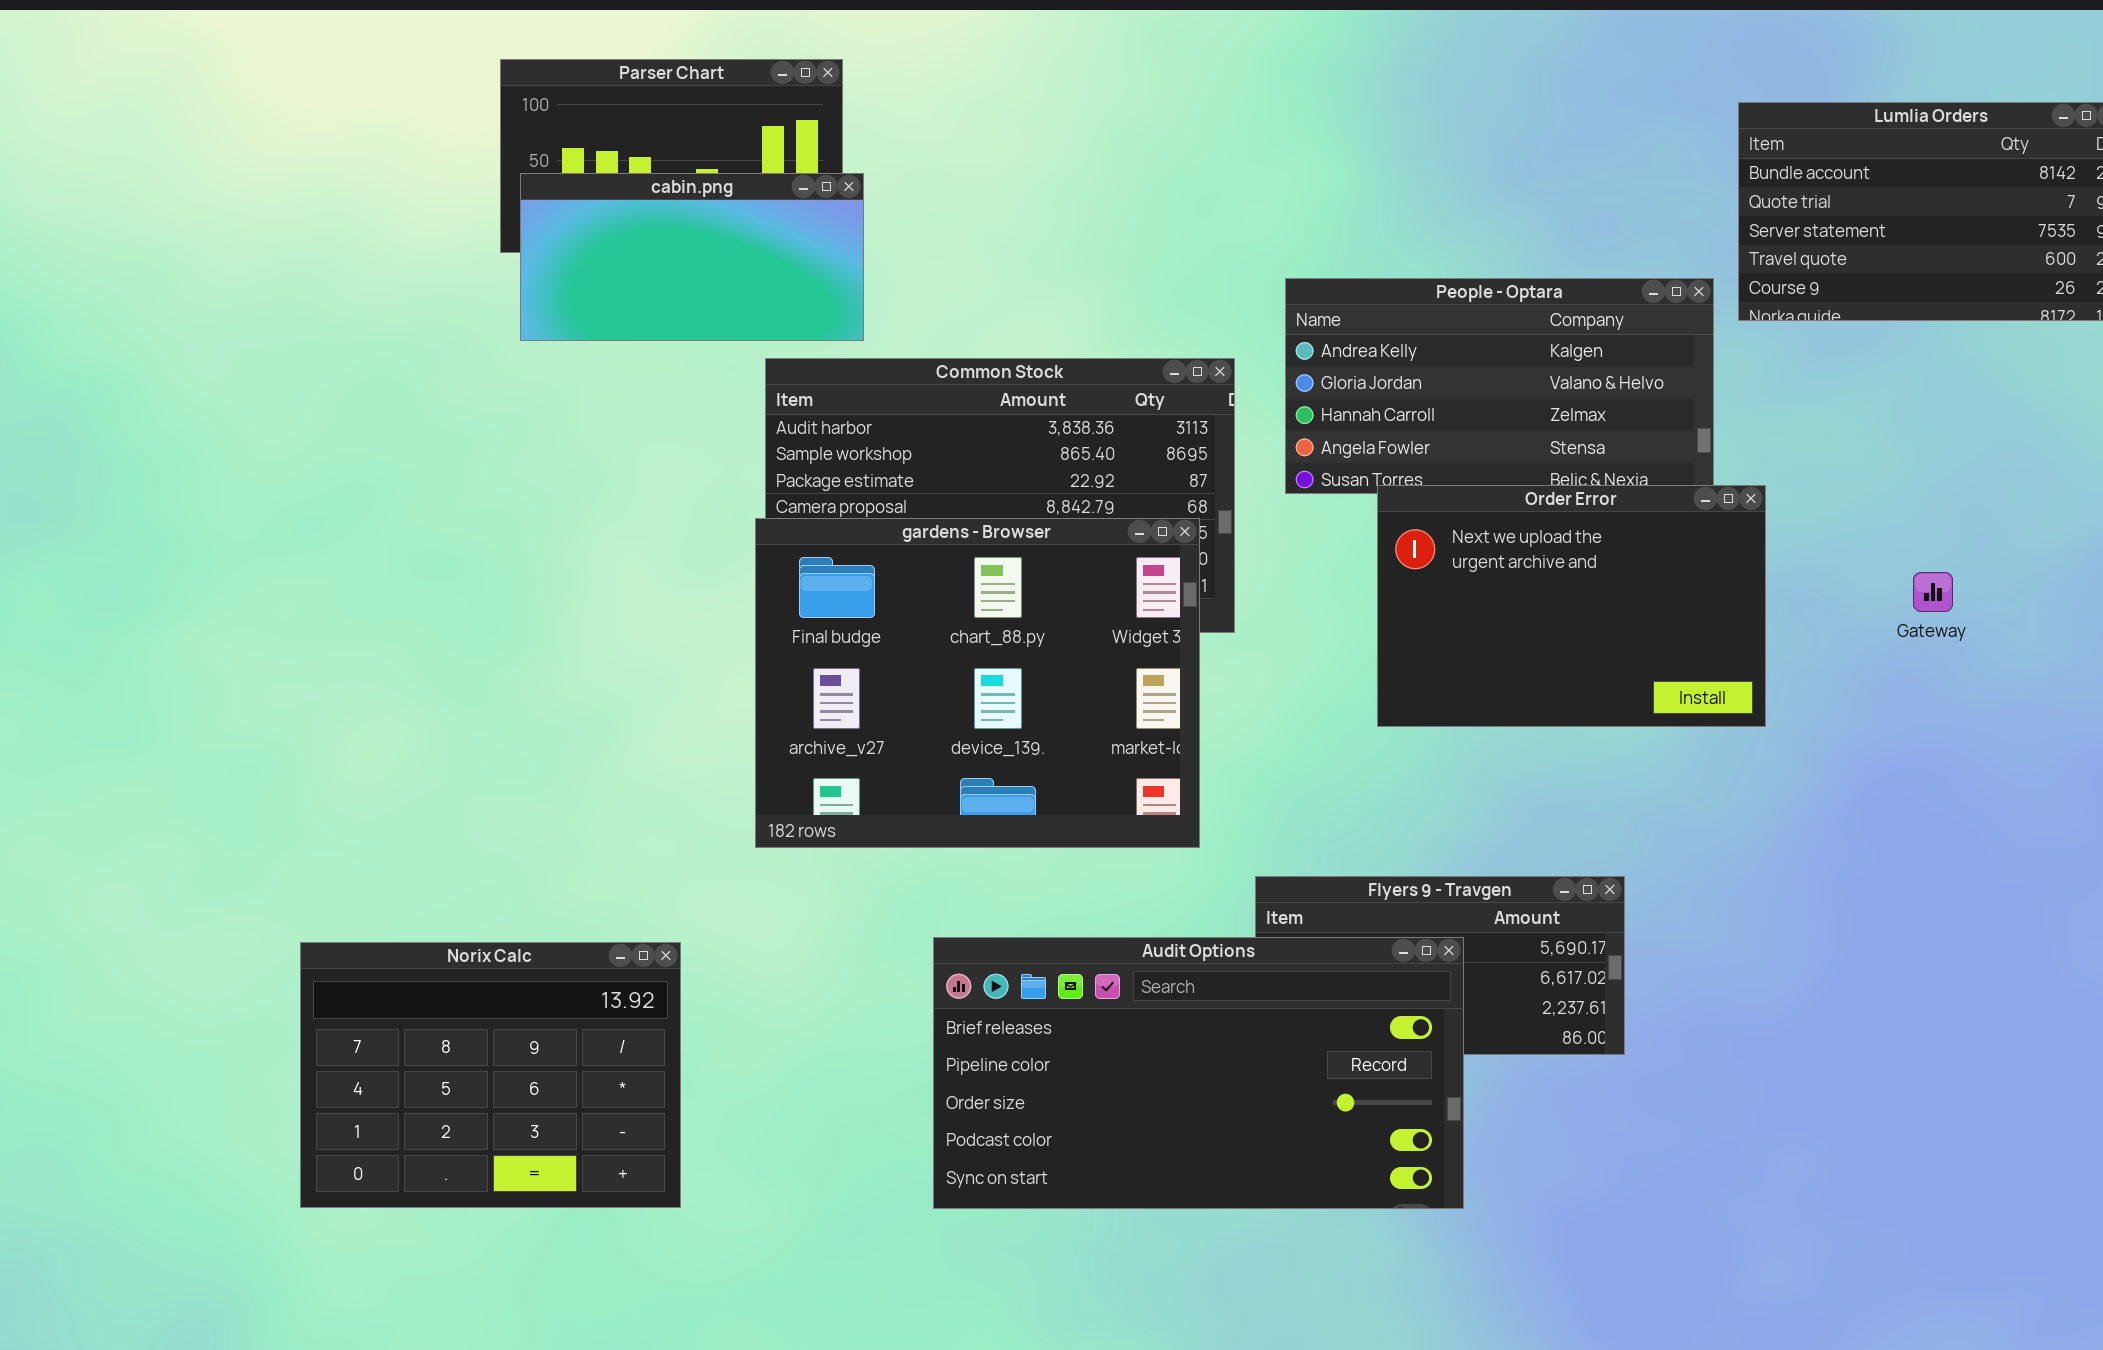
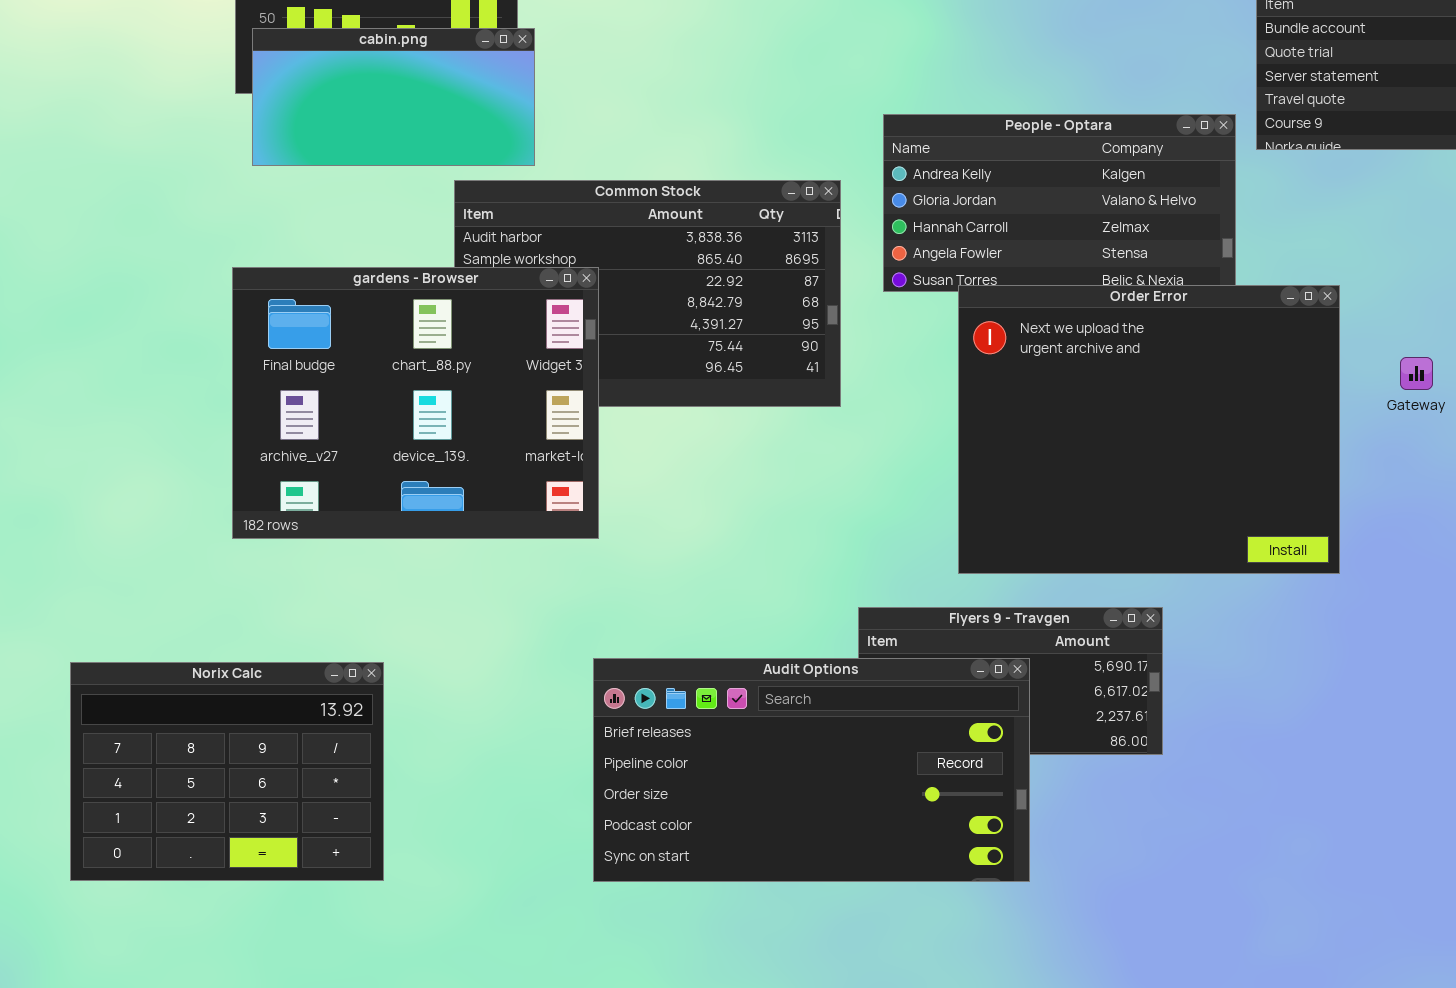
Order Error: [1377,485,1766,727] -> [958,285,1340,574], resized
gardens - Browser: [755,518,1200,848] -> [232,267,599,539], moved

